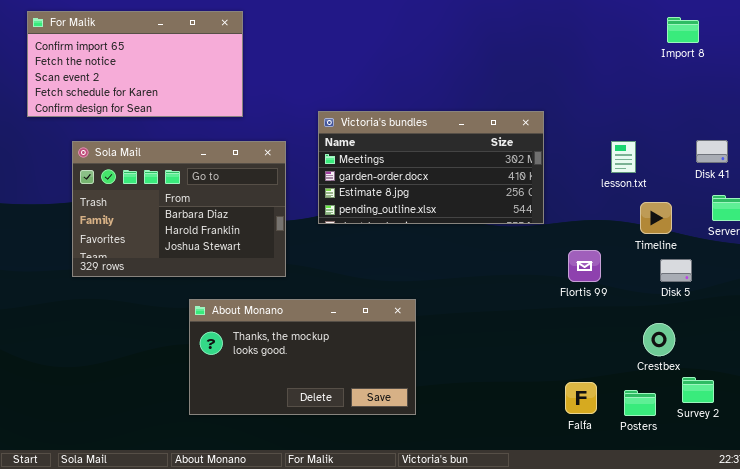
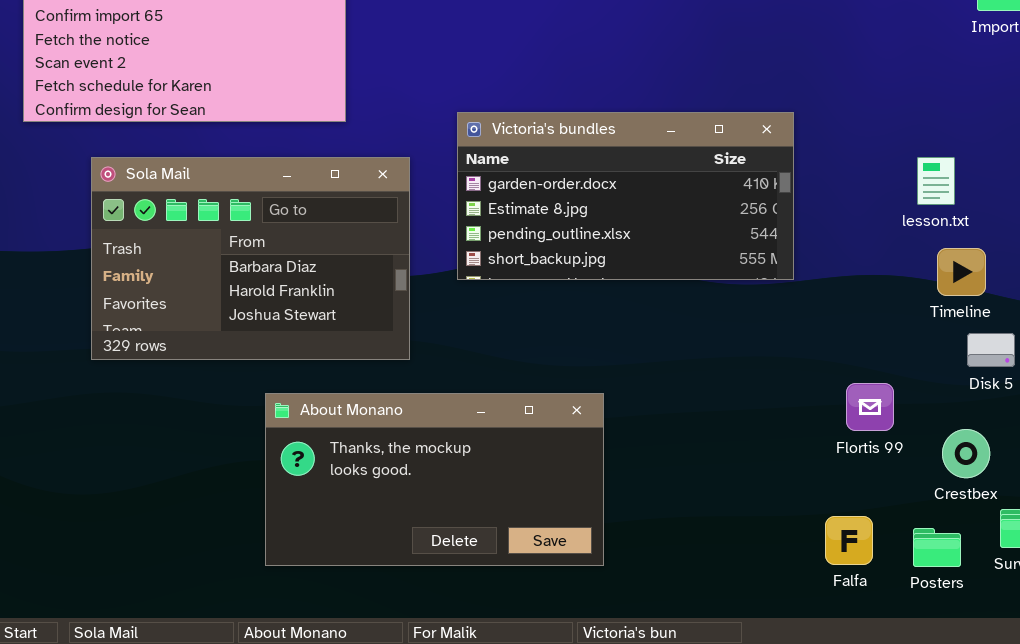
Victoria's bundles: [318,111,544,224] -> [457,112,794,280], scrolled down 1 row
lesson.txt: [611,141,636,173] -> [917,157,955,205], moved
Flortis 99: [568,250,601,282] -> [846,383,894,431], moved

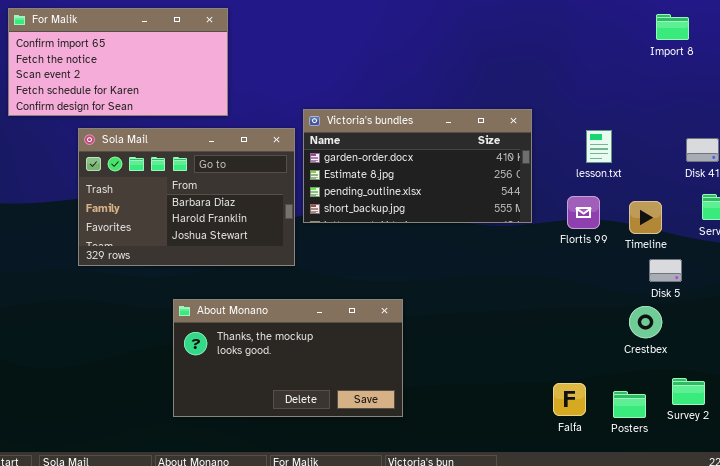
Sola Mail: [91,157,410,360] -> [78,128,295,266], moved
lesson.txt: [917,157,955,205] -> [586,130,612,163], moved
Flortis 99: [846,383,894,431] -> [567,196,600,229], moved
Crestbex: [942,429,990,478] -> [629,306,662,338], moved

